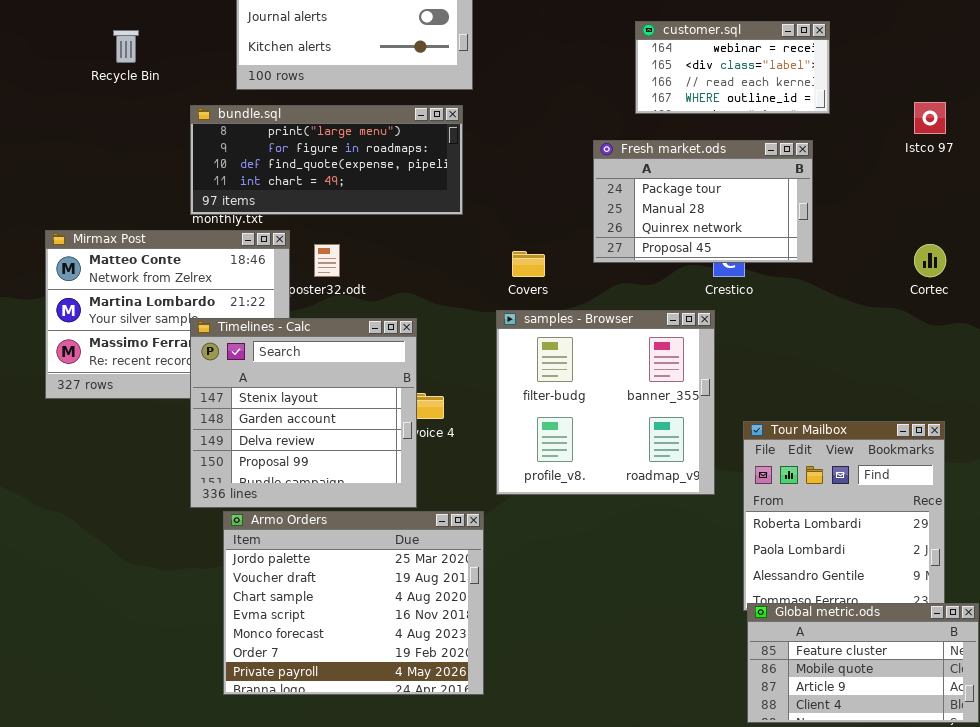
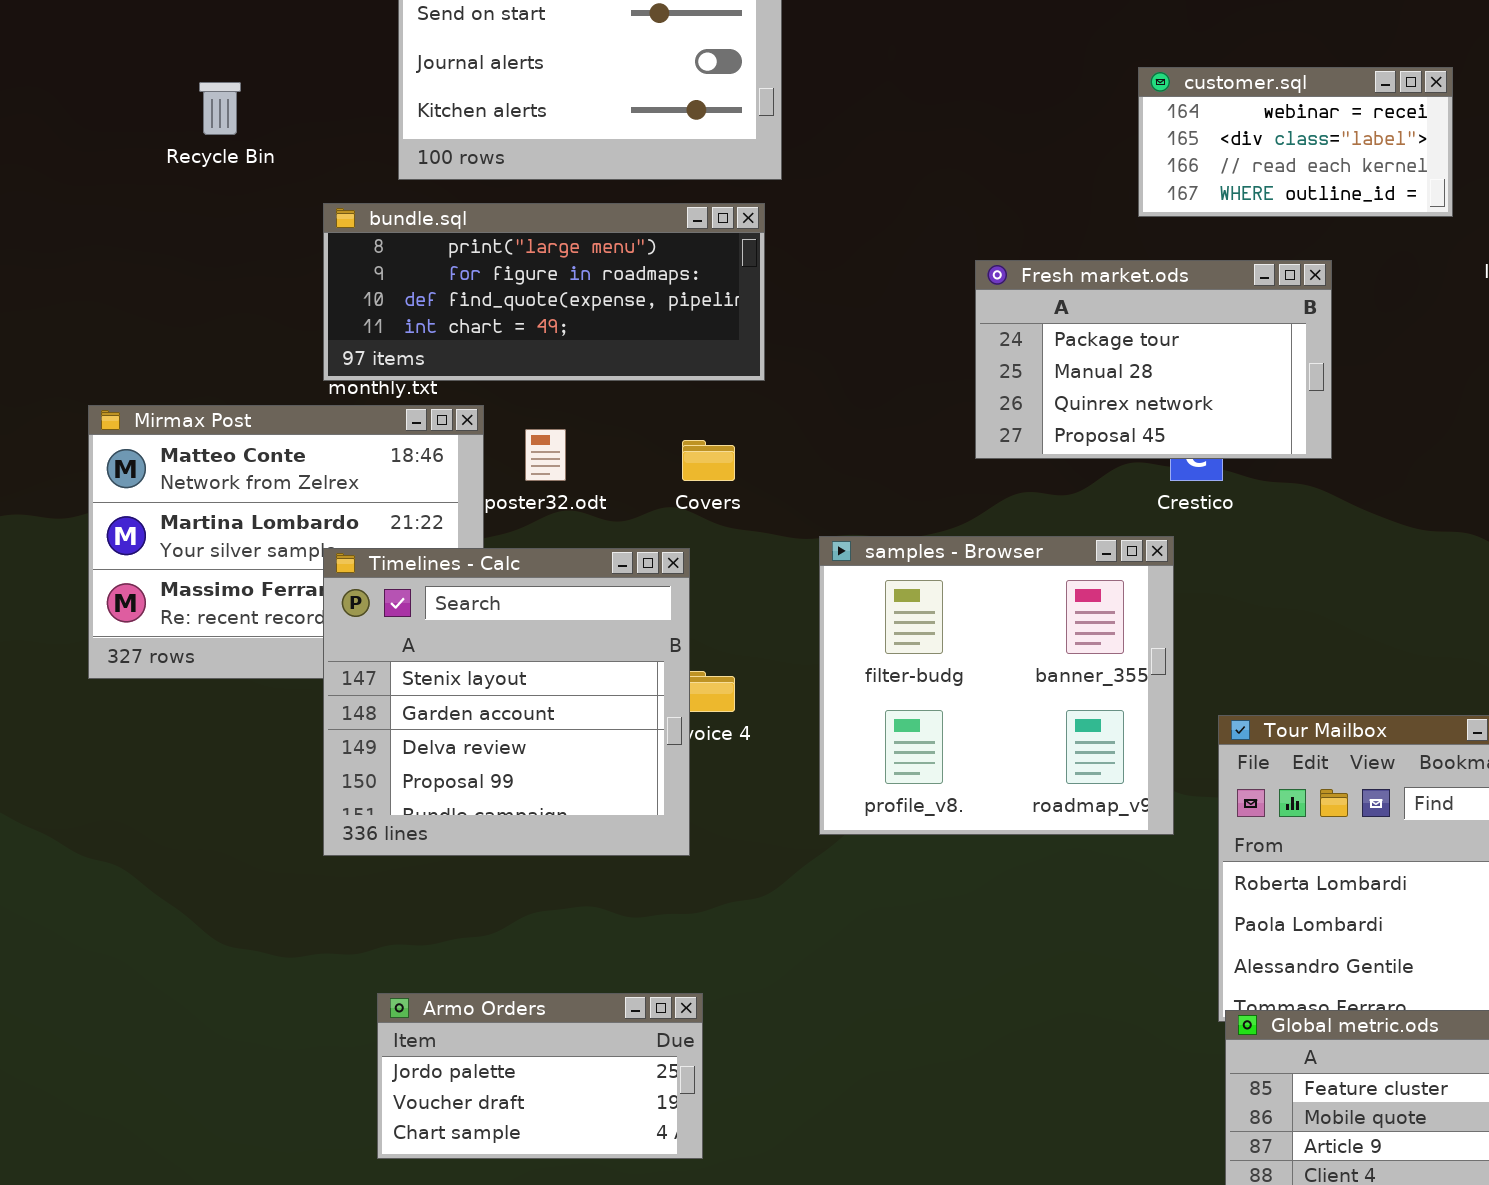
customer.sql: [635,21,830,114] -> [1138,67,1453,217], moved
Covers: [512,251,545,277] -> [682,440,735,481], moved
Armo Orders: [223,511,484,695] -> [377,993,703,1159], resized

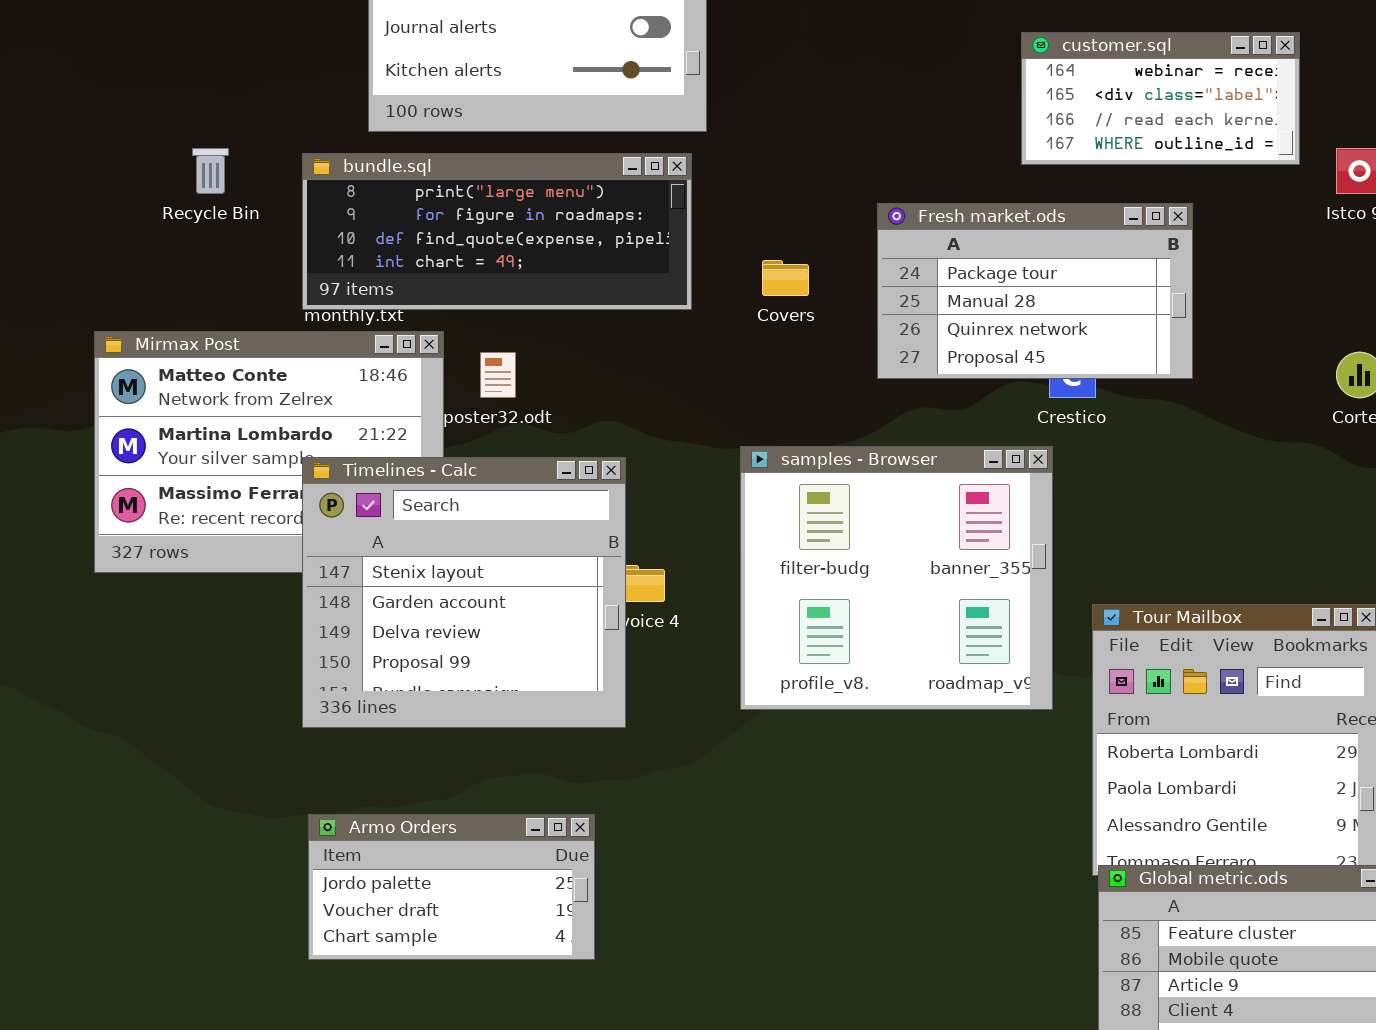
Recycle Bin: [199,82,241,135] -> [192,148,229,194], moved
Covers: [682,440,735,481] -> [762,260,809,296], moved
Armo Orders: [377,993,703,1159] -> [308,814,595,960], moved

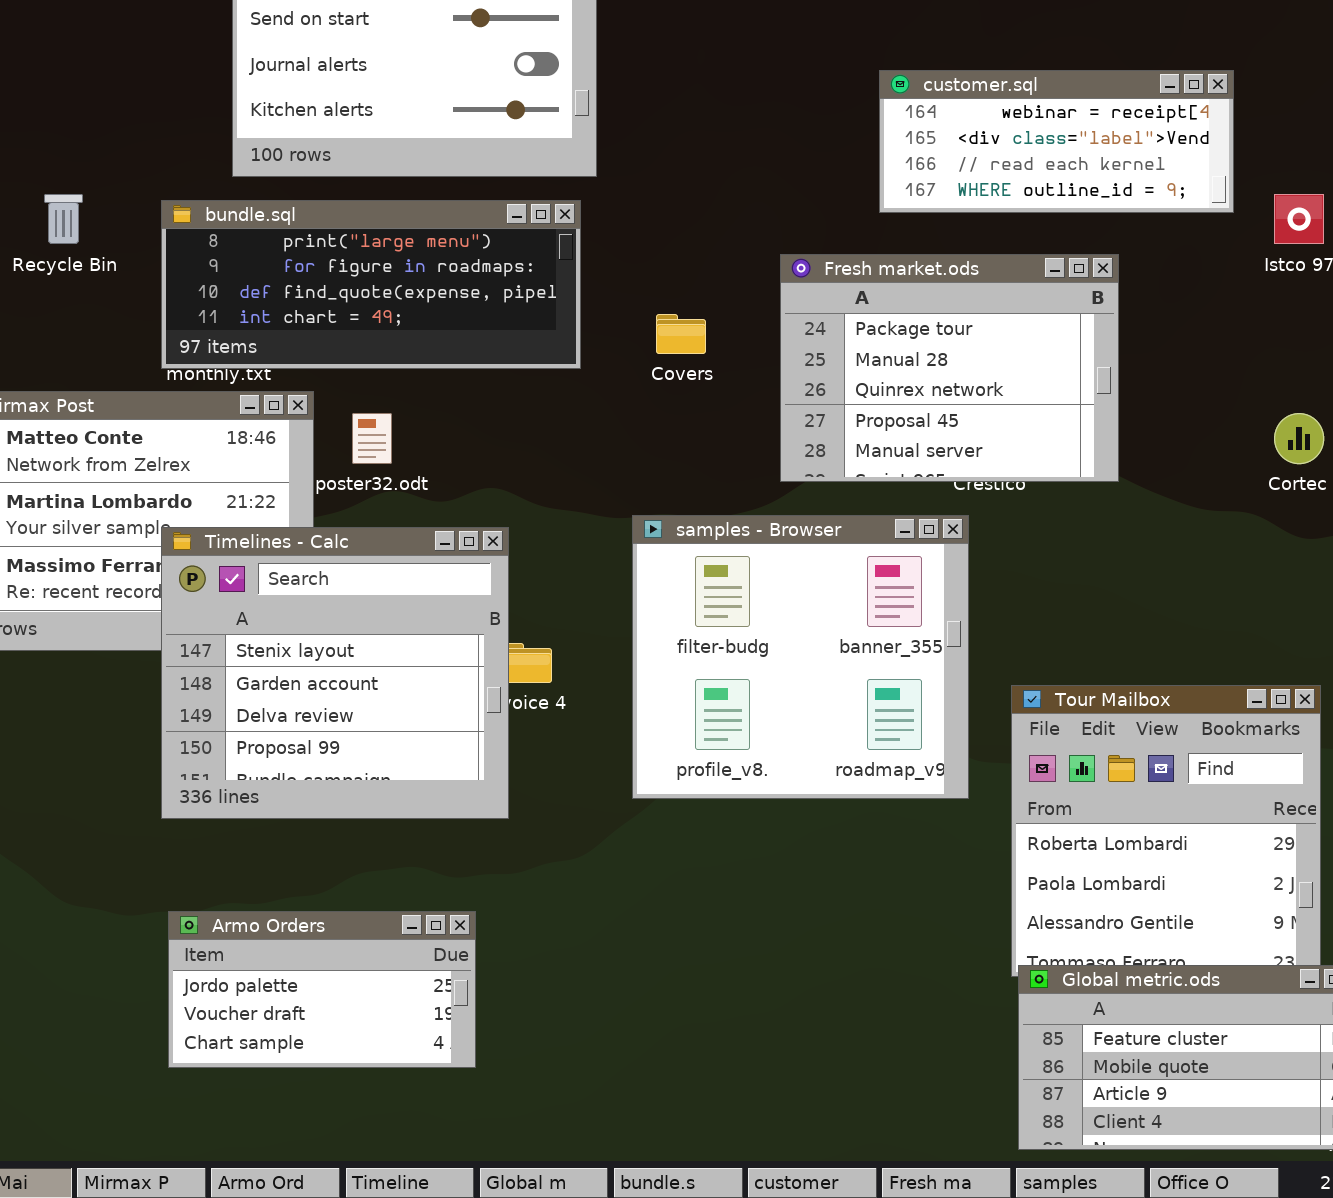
customer.sql: [1021,32,1300,165] -> [879,70,1234,213], resized
Fresh market.ods: [877,203,1193,379] -> [780,254,1119,482], resized

